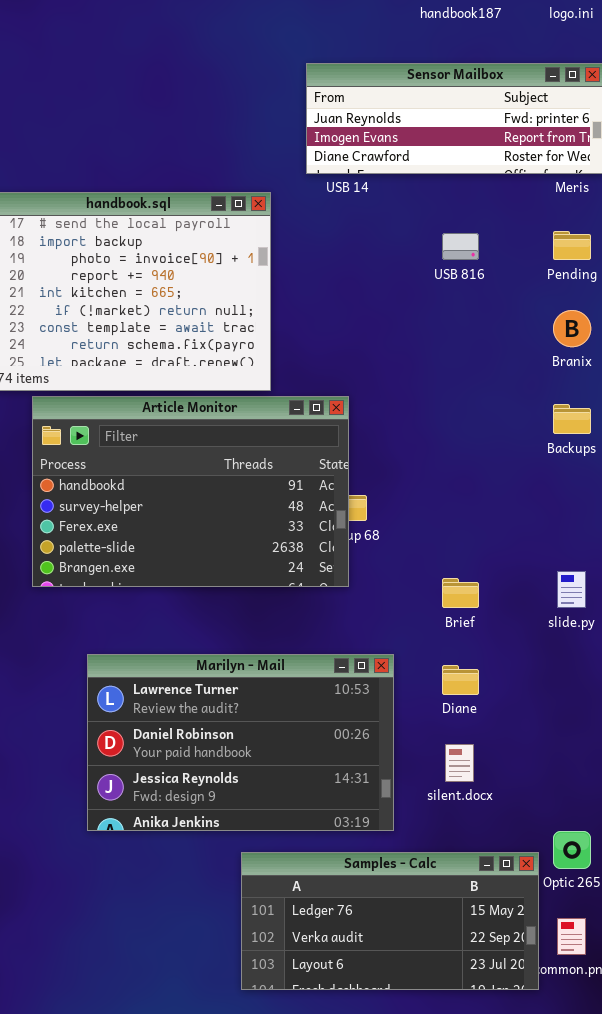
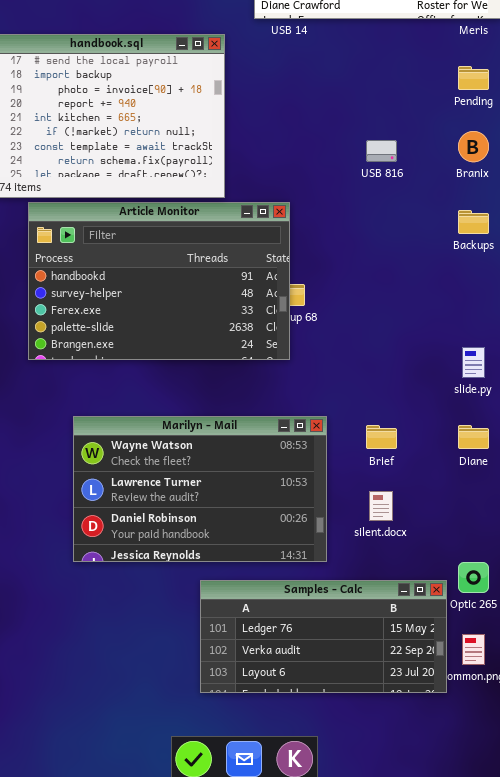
USB 816: [442,233,479,260] -> [366,140,397,162], moved
Brief: [442,578,479,608] -> [366,425,397,449], moved
Marilyn - Mail: [87,654,394,831] -> [73,416,327,562], scrolled up 1 row
Diane: [442,665,479,695] -> [458,425,489,449], moved

